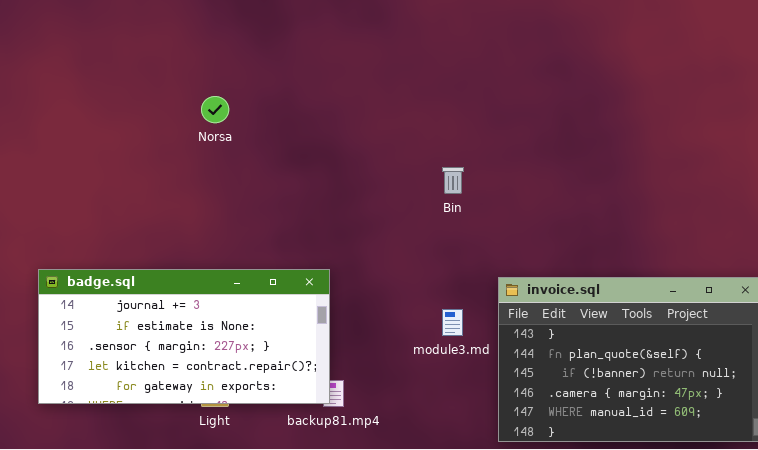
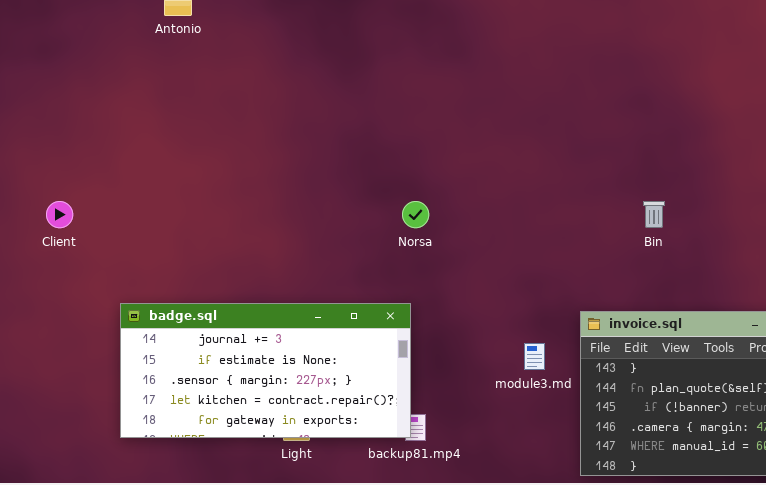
Norsa: [201,96,229,123] -> [402,201,429,228], moved
Bin: [442,167,464,194] -> [643,201,665,228], moved

